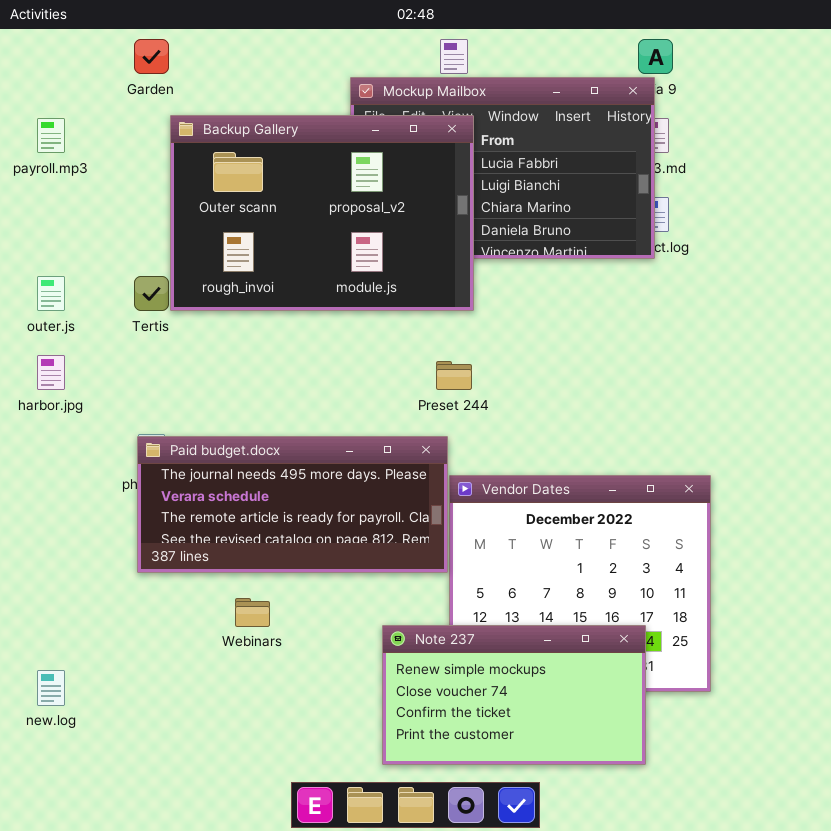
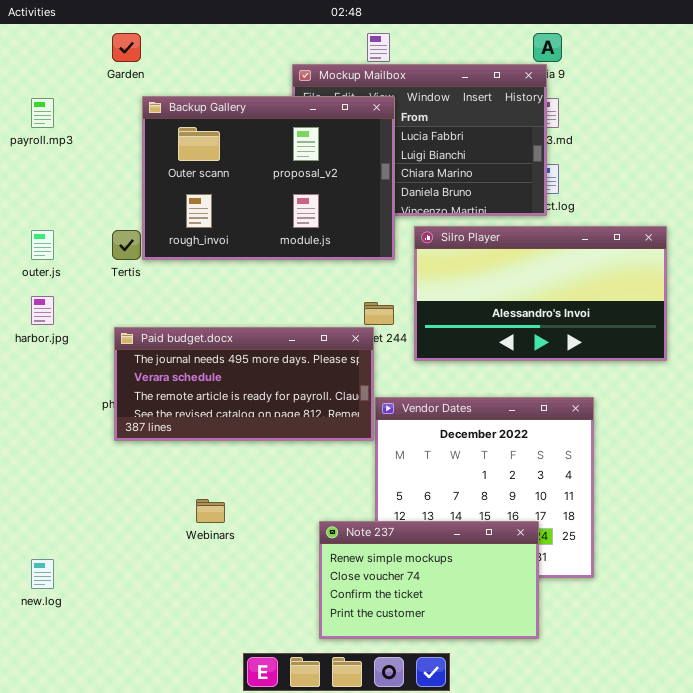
Silro Player: none -> [414,226,667,361], opened
Paid budget.docx: [137,436,448,573] -> [114,327,374,441], moved

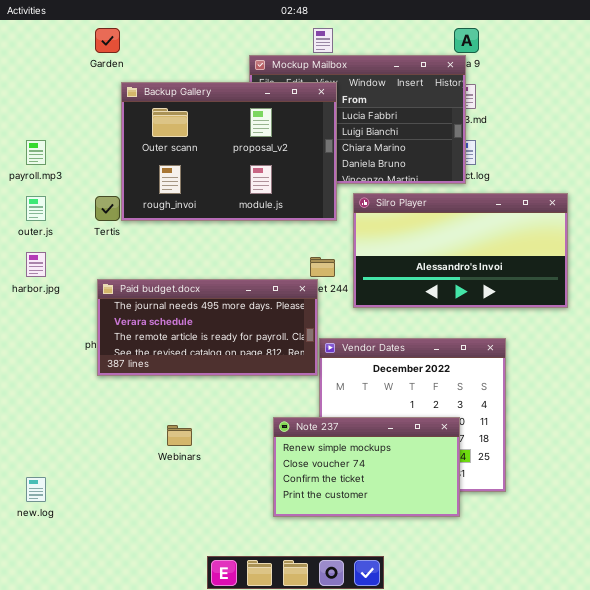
payroll.mp3: [31,98,54,128] -> [26,140,46,165], moved
Note 237: [319,521,539,639] -> [273,417,460,517], moved

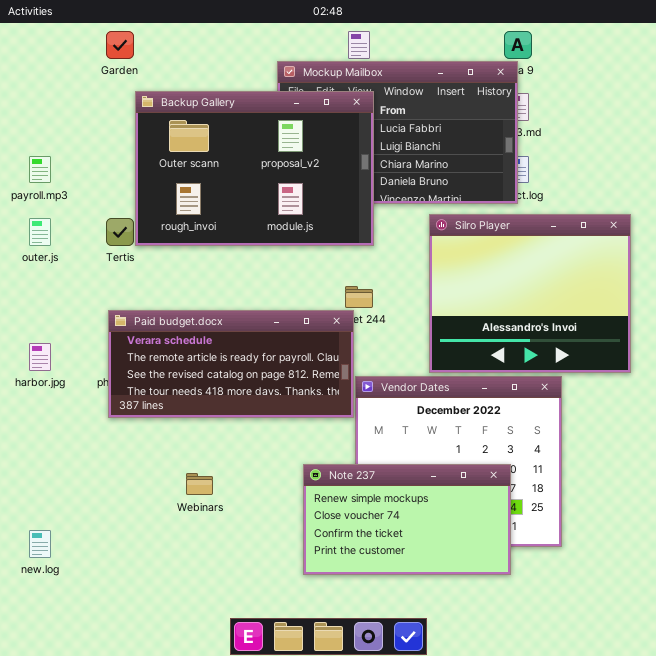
Silro Player: [353,193,568,308] -> [429,214,631,373], resized
harbor.jpg: [26,252,46,277] -> [29,343,51,371], moved
Paid budget.docx: [97,279,318,376] -> [108,310,354,418], scrolled down 1 row

